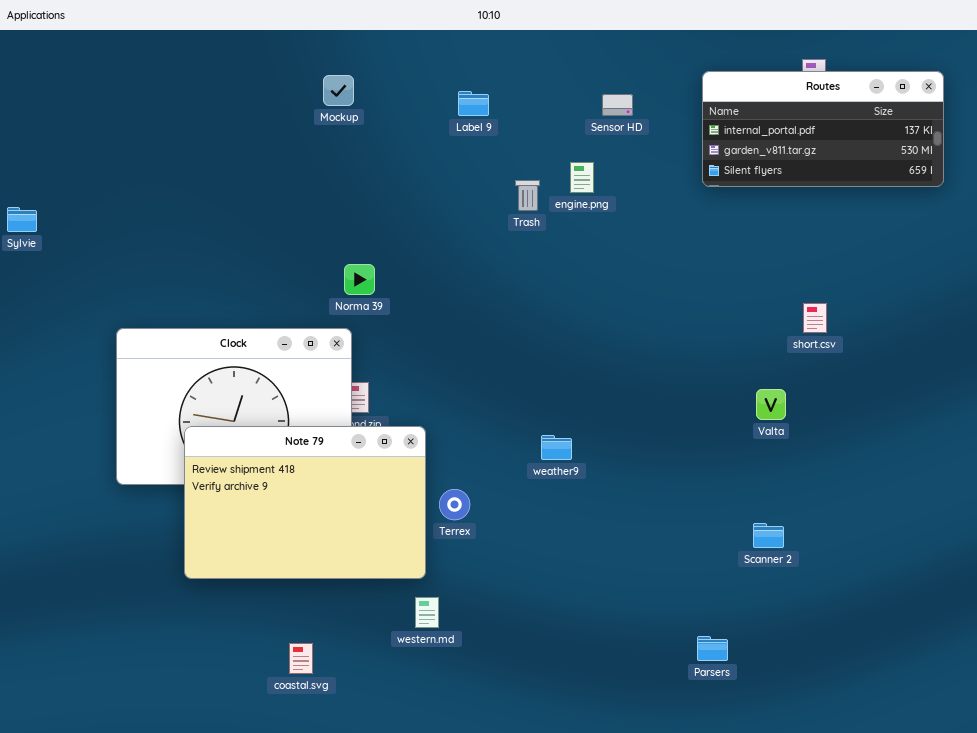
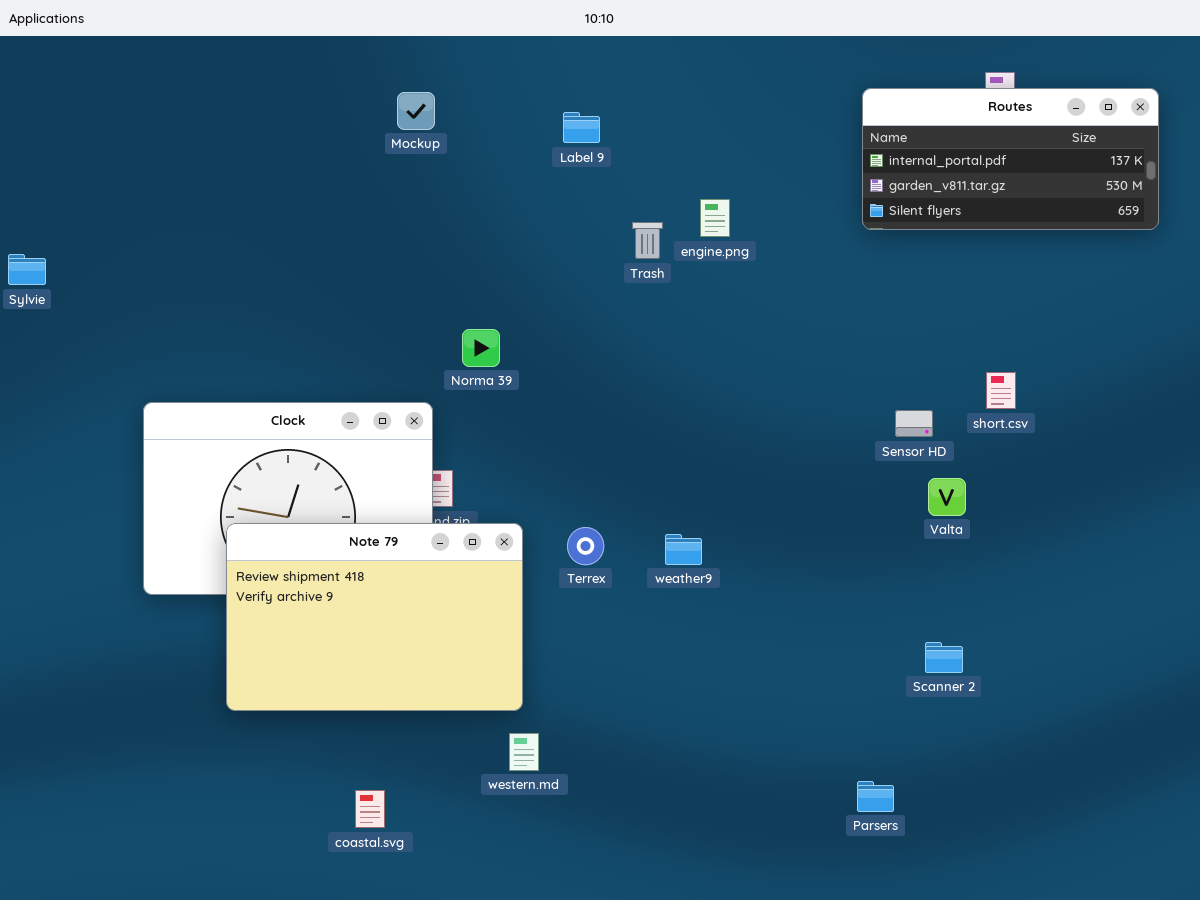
Sensor HD: [602,94,633,116] -> [895,410,933,437], moved
Norma 39: [344,264,375,295] -> [462,329,500,367], moved
Terrex: [439,489,470,520] -> [567,527,604,565], moved

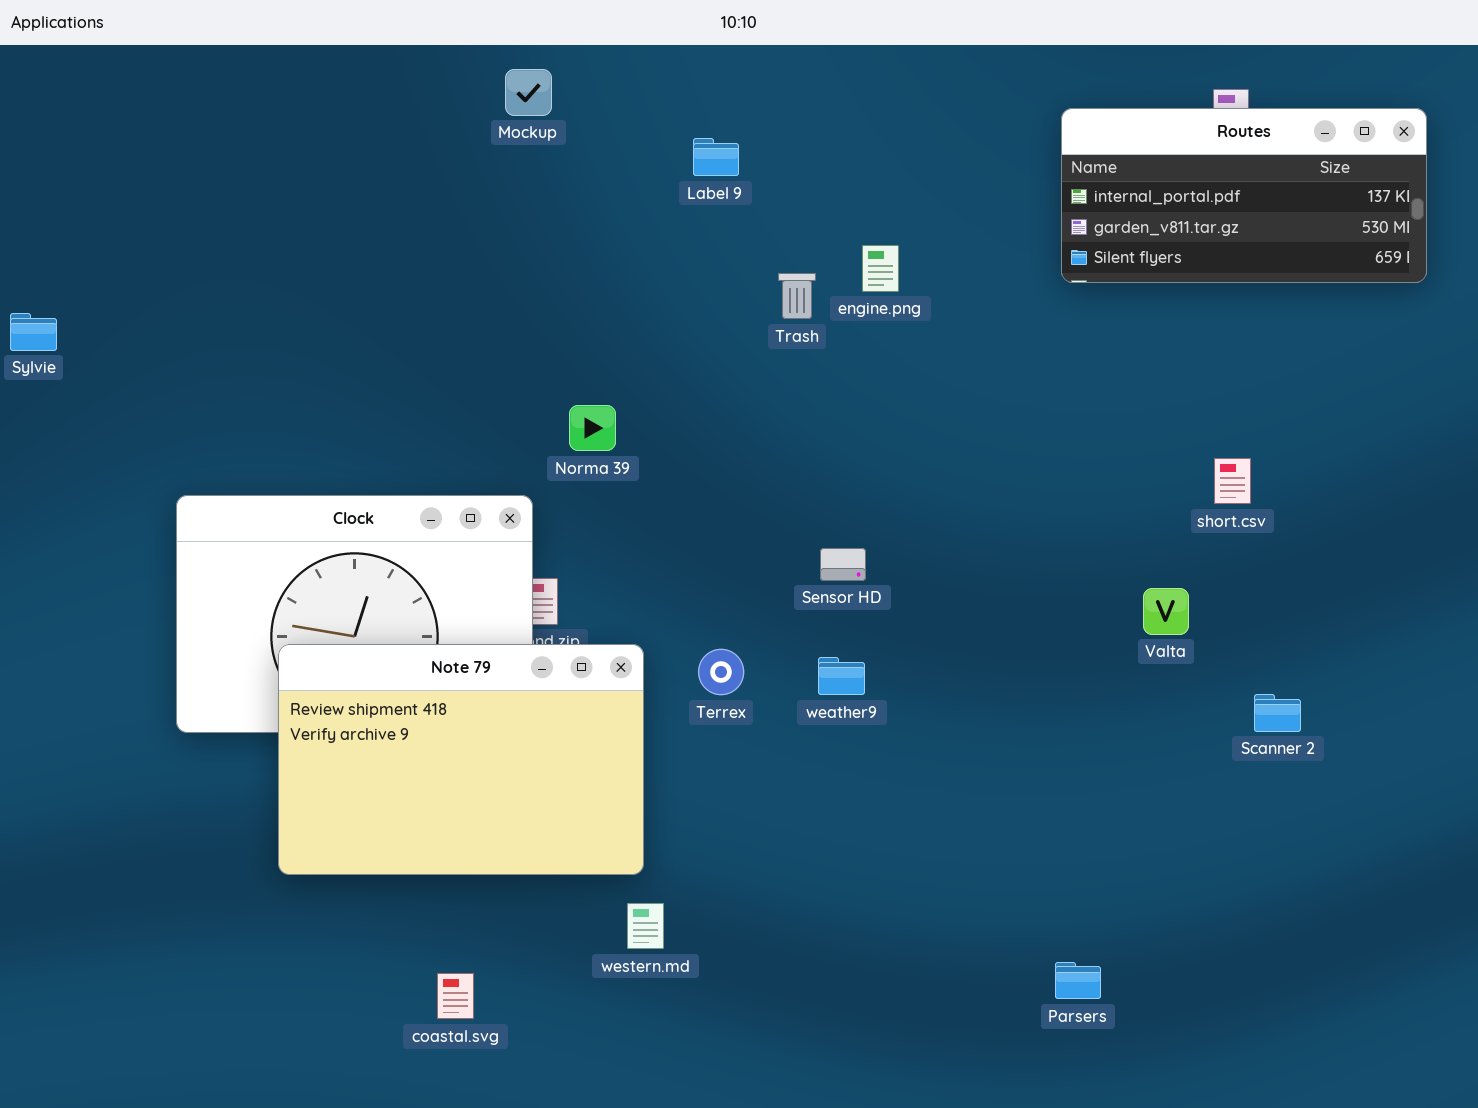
Mockup: [397,92,435,130] -> [505,69,552,116], moved
Sensor HD: [895,410,933,437] -> [820,548,866,581], moved
Scanner 2: [925,642,963,673] -> [1254,694,1301,732], moved

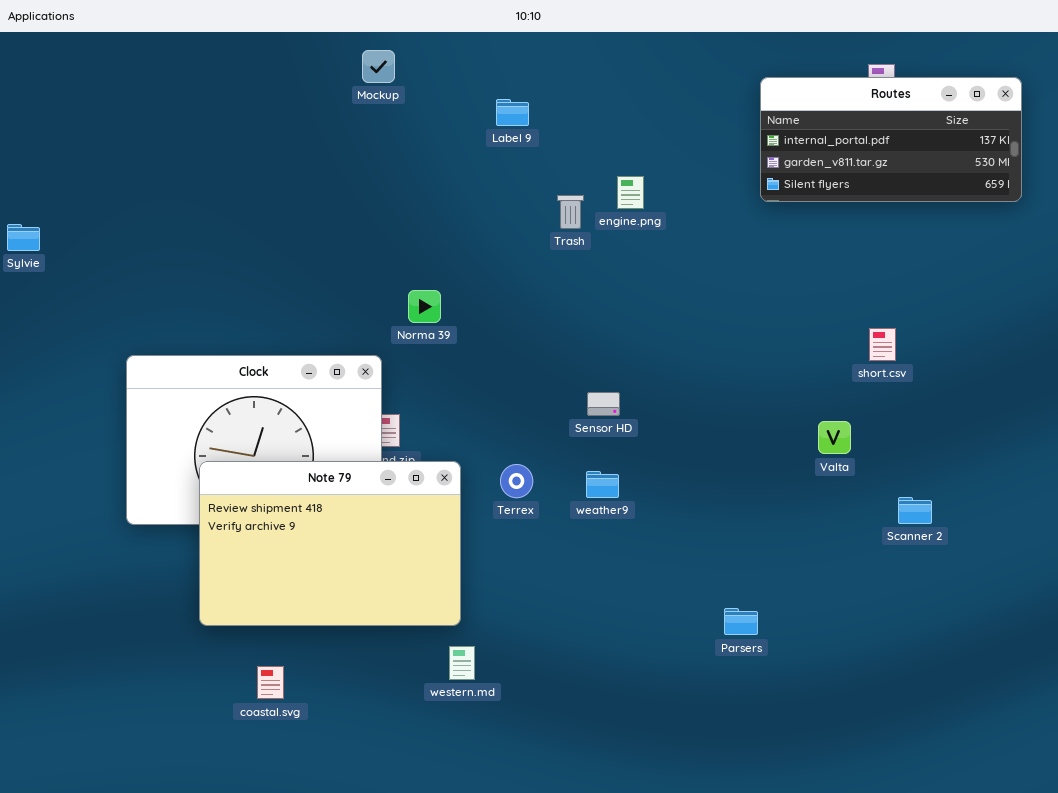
Parsers: [1055,962,1101,999] -> [724,608,758,635], moved
coastal.svg: [437,973,474,1019] -> [257,666,284,699], moved

